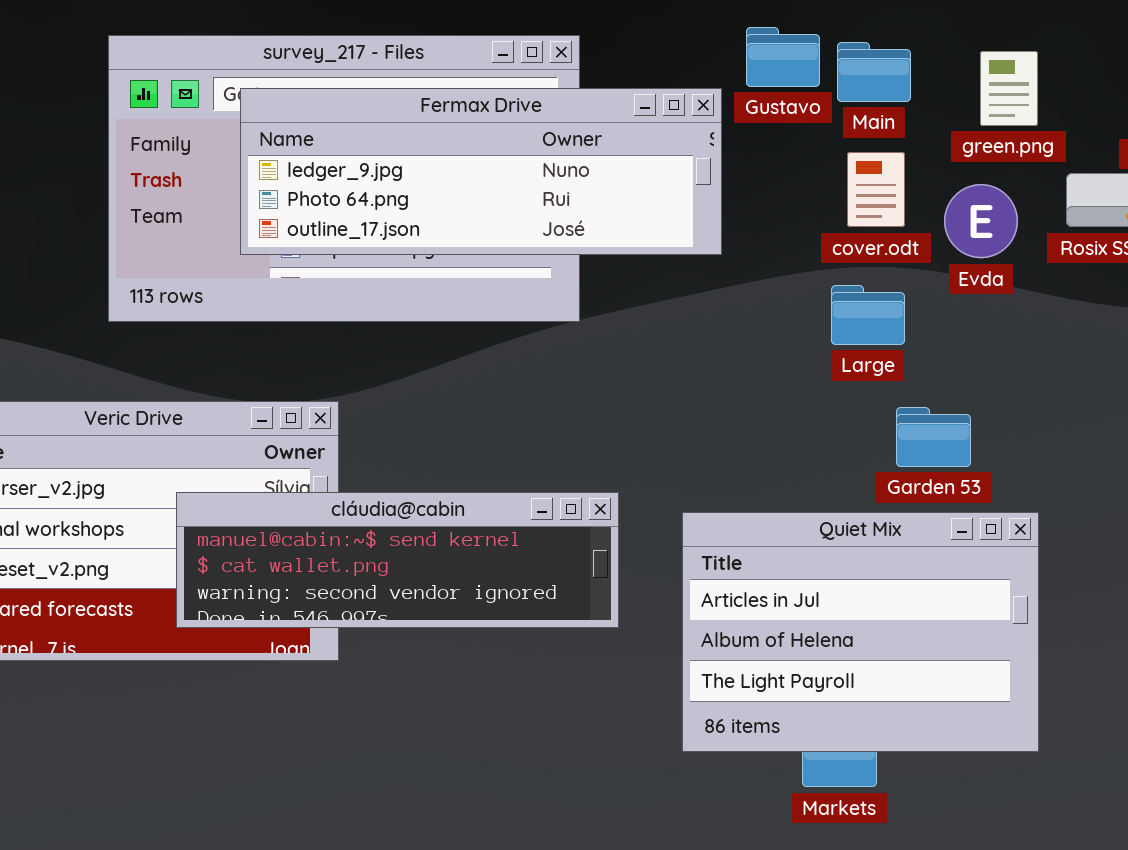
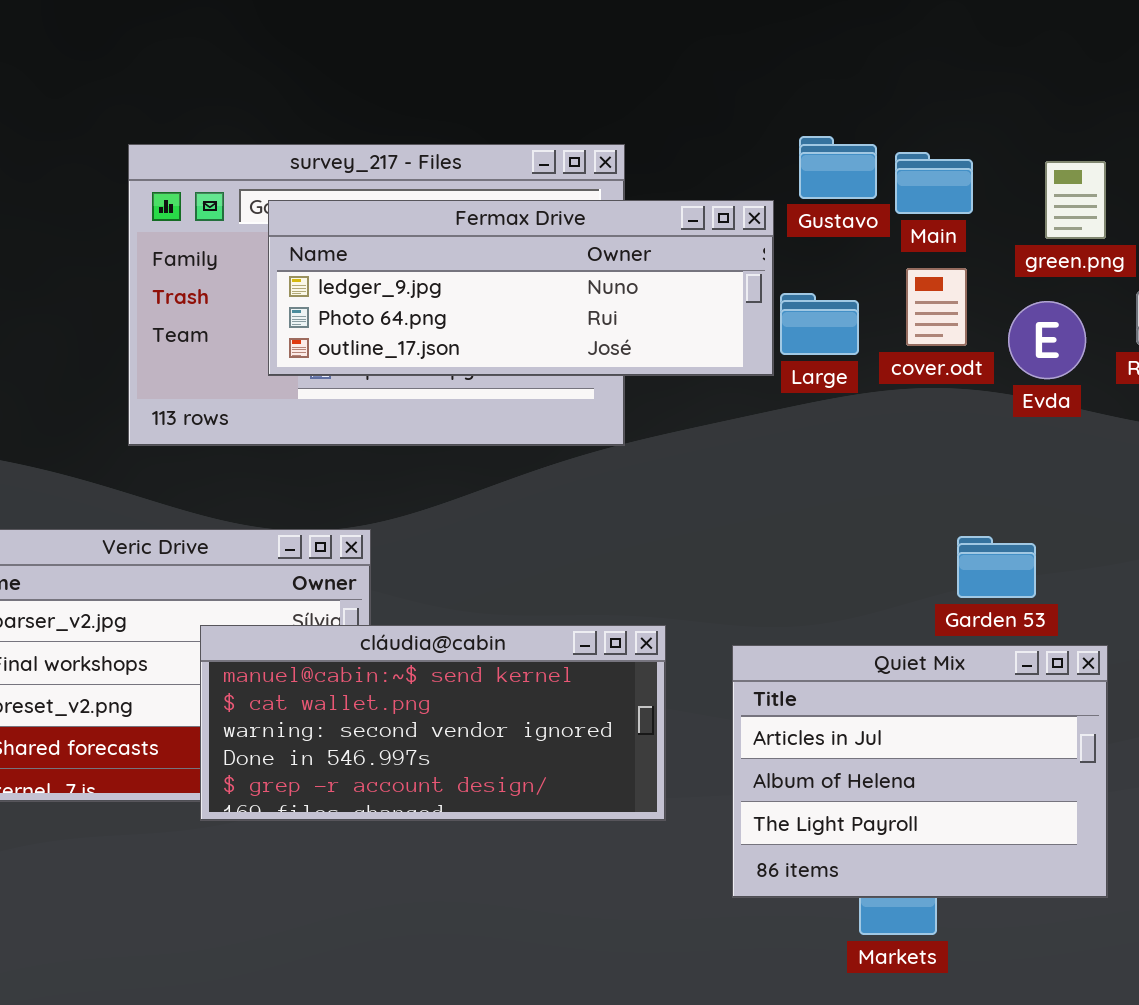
Large: [831,285,905,345] -> [780,293,859,355], moved
cláudia@cabin: [176,492,619,628] -> [200,625,666,821], resized

